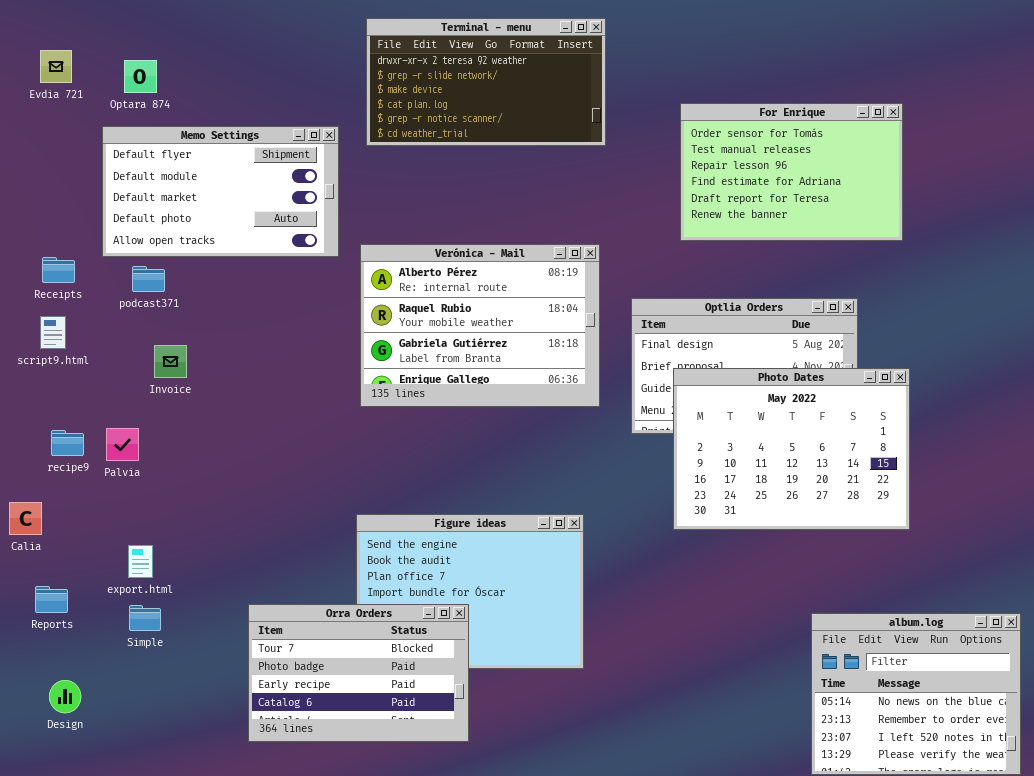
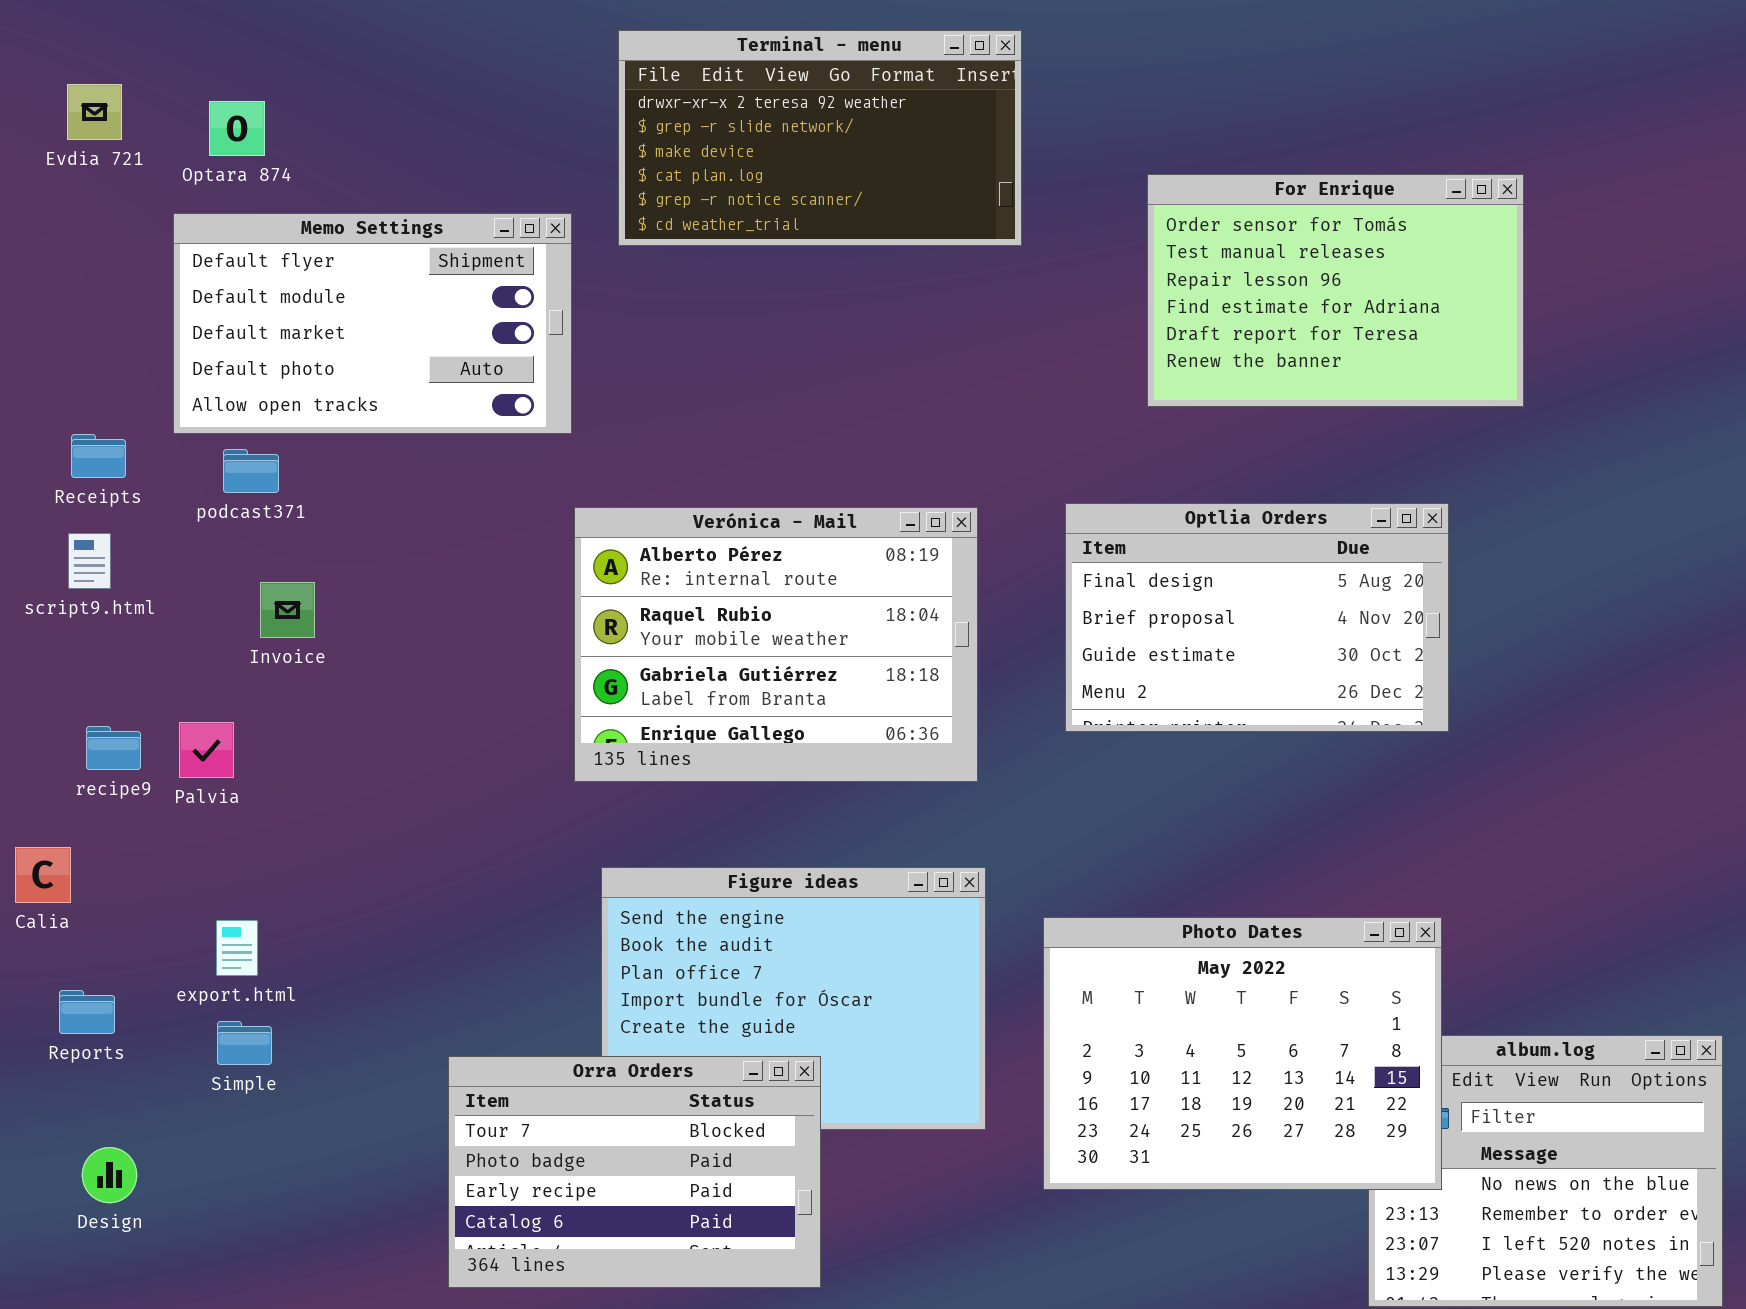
Verónica - Mail: [360,244,600,407] -> [574,507,978,782], moved
Photo Dates: [673,368,910,530] -> [1043,917,1442,1190], moved
Orra Orders: [248,604,469,742] -> [448,1056,821,1288], moved

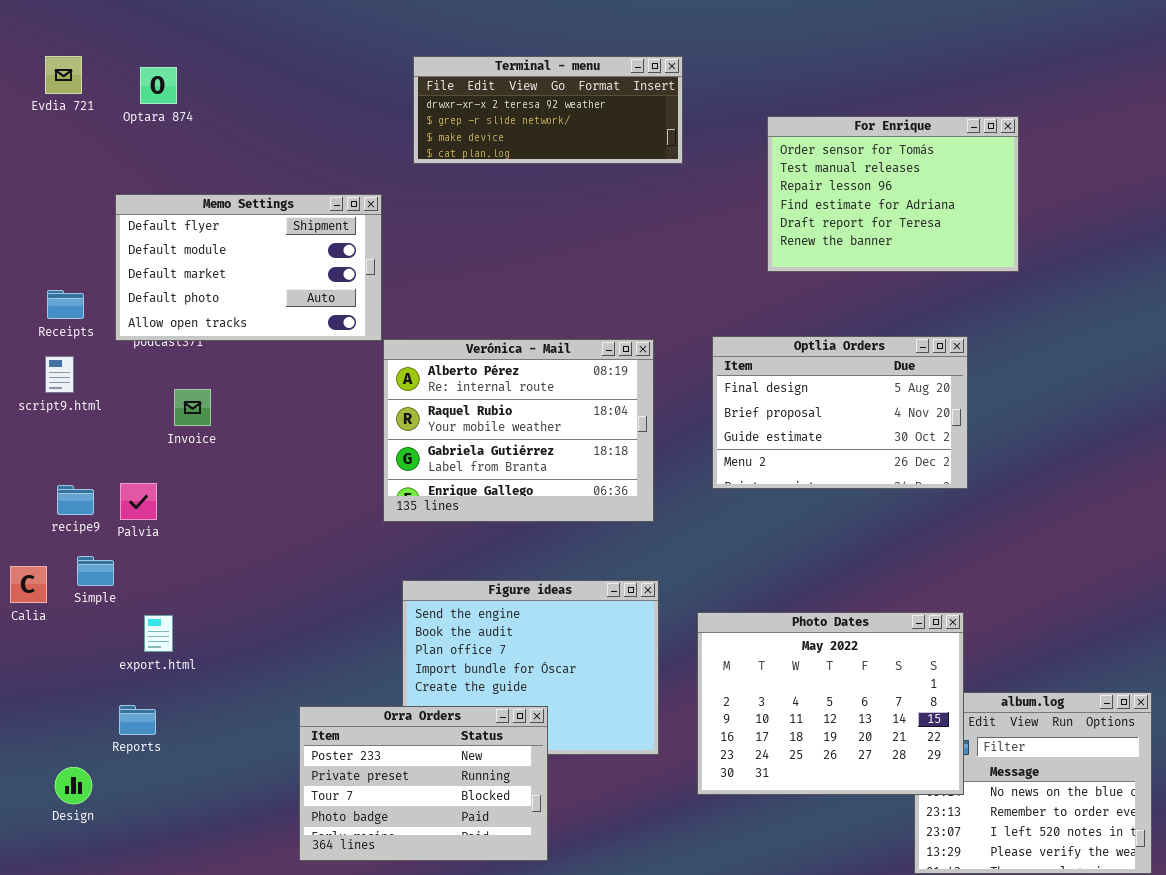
Terminal - menu: [618,30,1022,246] -> [413,56,683,164], resized
Memo Settings: [173,213,572,434] -> [115,194,382,341], moved
Reports: [59,990,115,1034] -> [119,705,156,735], moved
Simple: [217,1021,272,1065] -> [77,556,114,586], moved
Orra Orders: [448,1056,821,1288] -> [299,706,548,861], scrolled up 2 rows

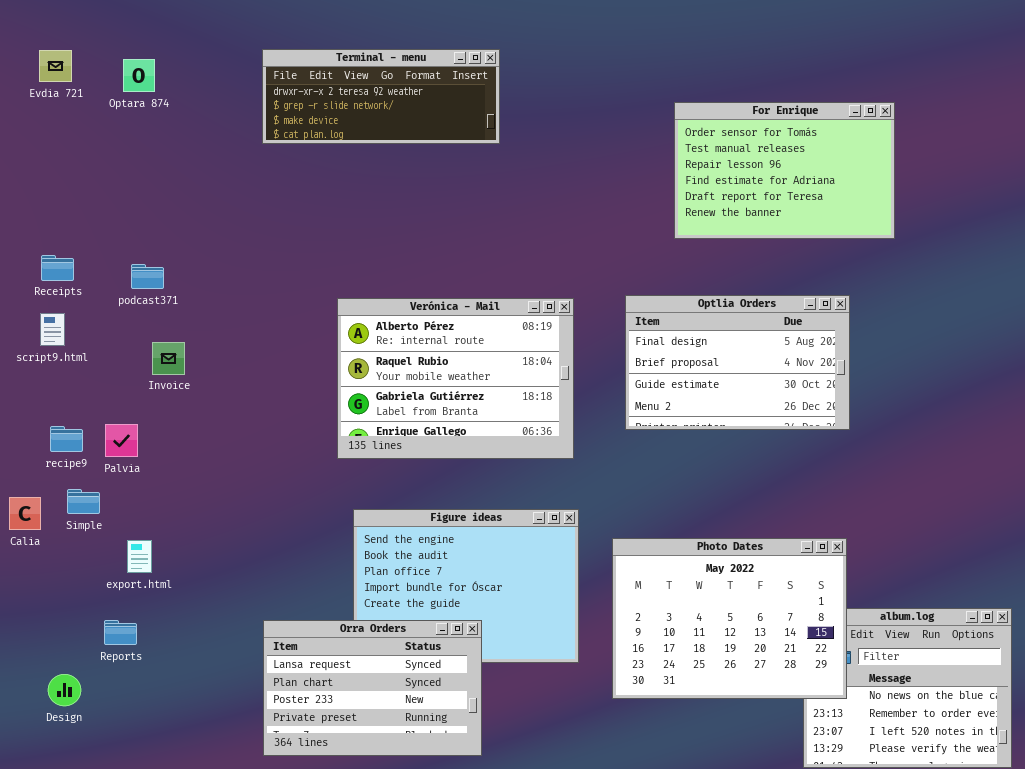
Terminal - menu: [413,56,683,164] -> [262,49,500,144], moved
Memo Settings: [115,194,382,341] -> none, closed
Orra Orders: [299,706,548,861] -> [263,620,482,756], scrolled up 2 rows

